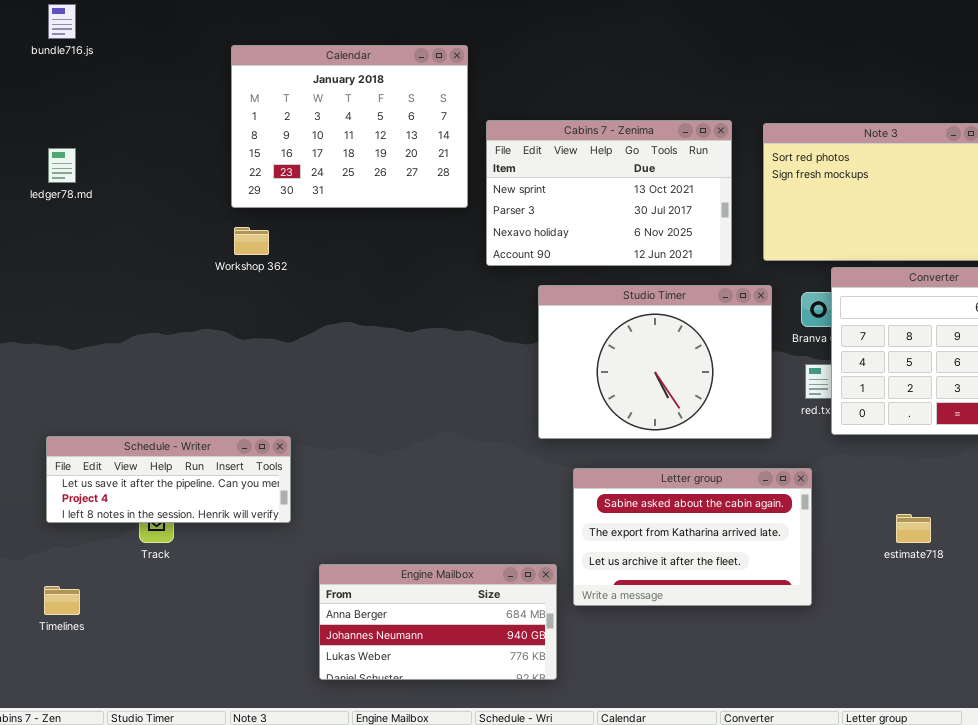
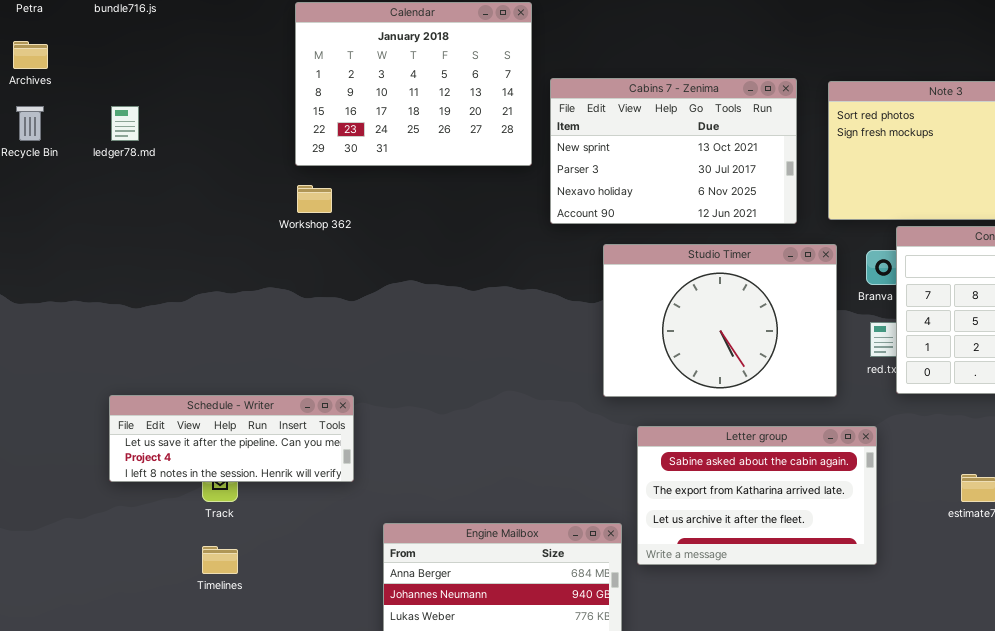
Timelines: [44,586,80,615] -> [202,546,238,574], moved

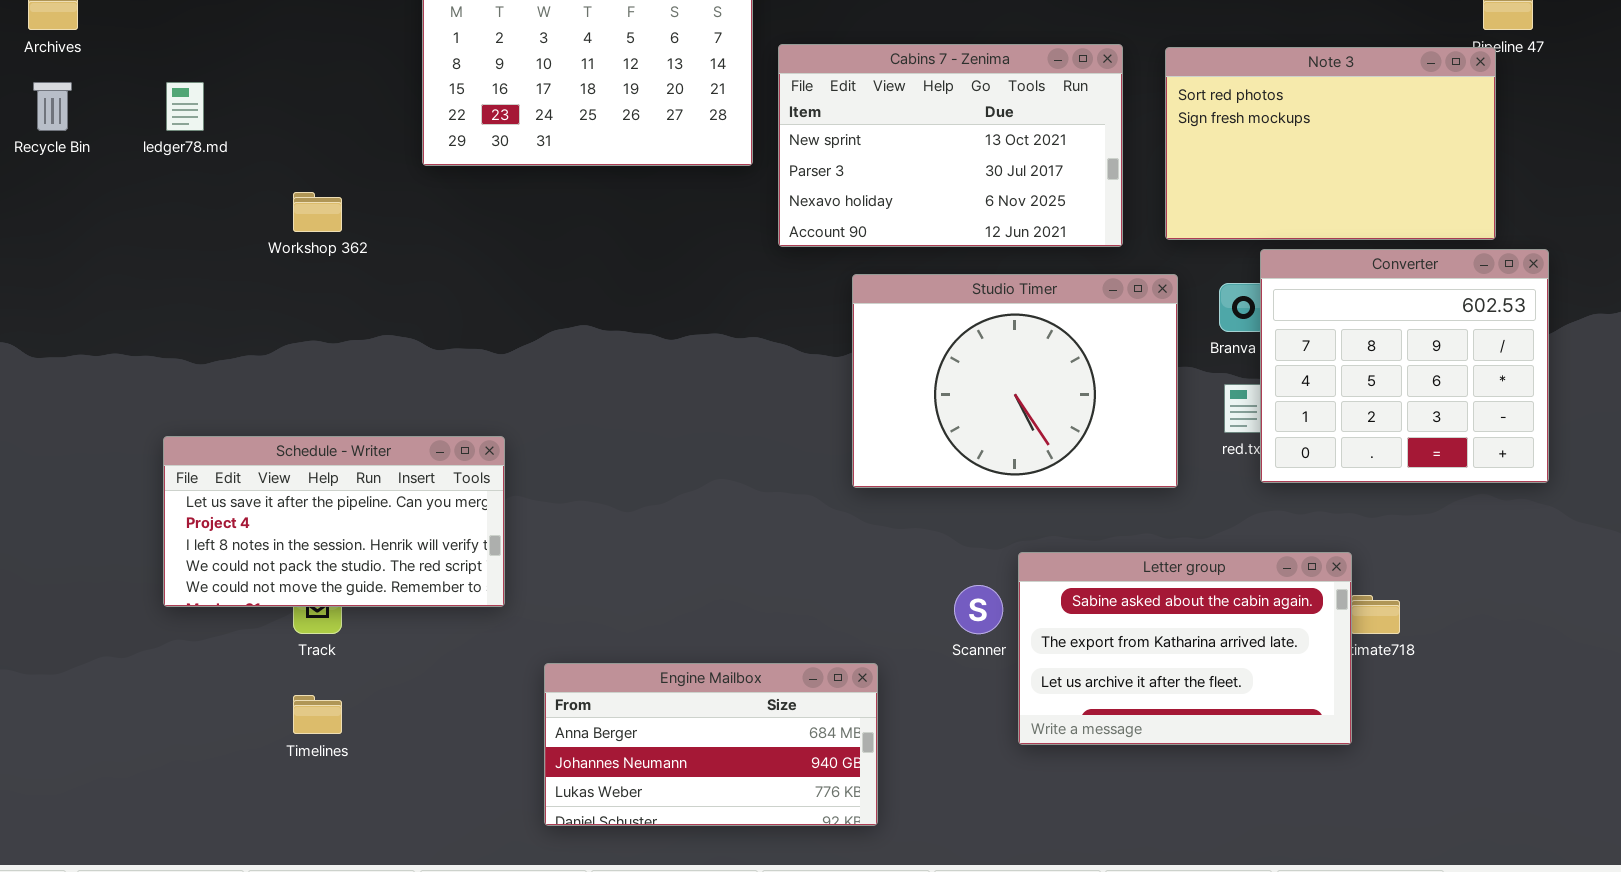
Workshop 362: [297,185,332,213] -> [293,192,342,232], moved
Schedule - Writer: [109,395,354,482] -> [163,436,505,607], resized
Letter group: [637,426,877,565] -> [1018,552,1352,745], moved

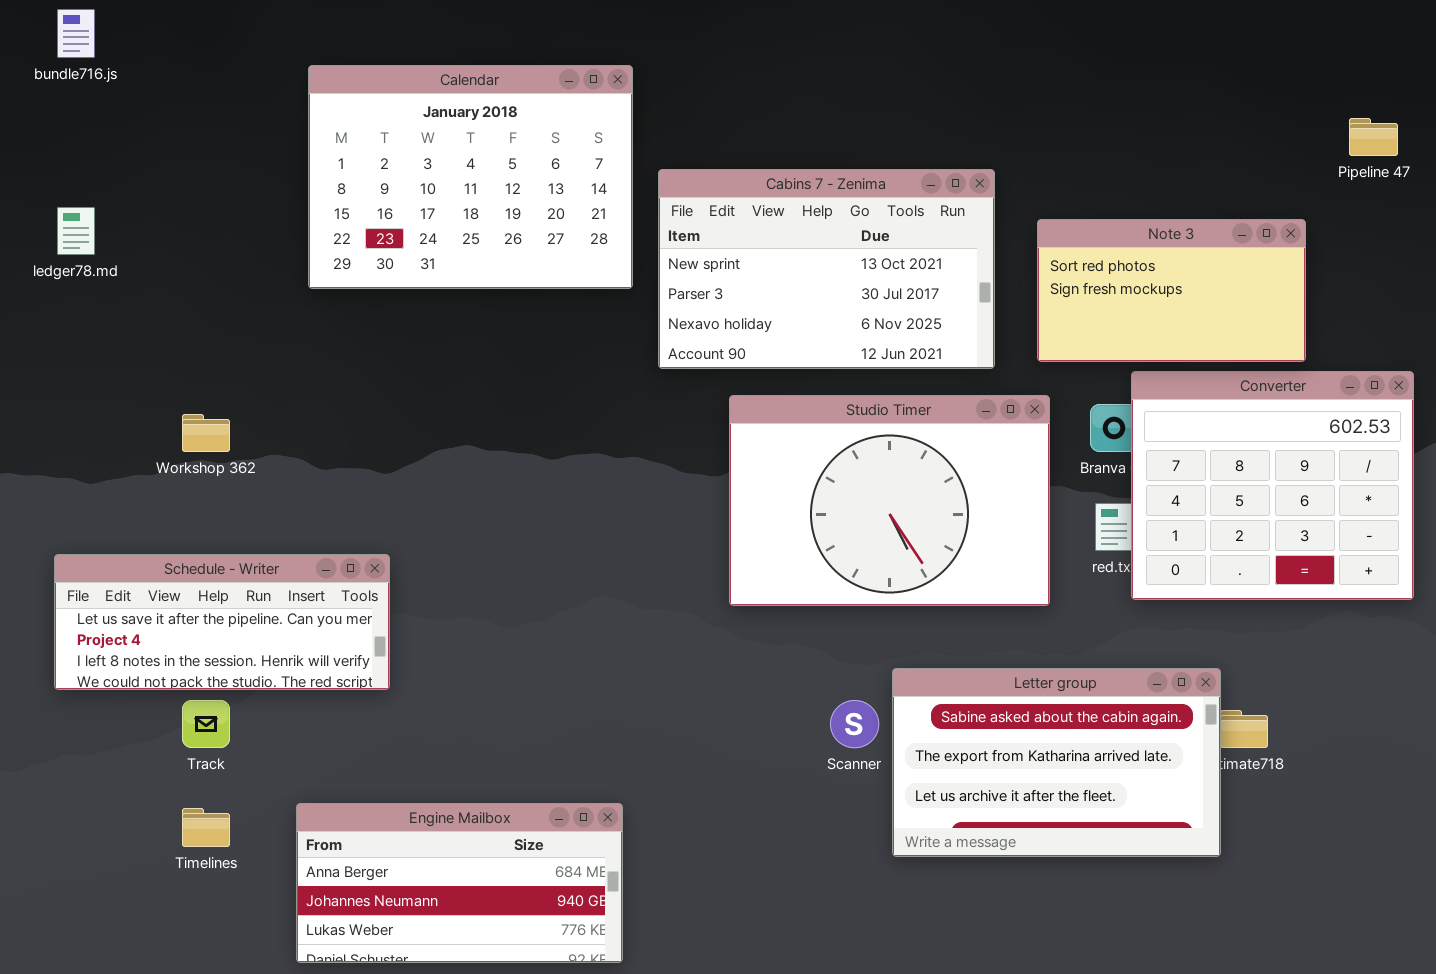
Note 3: [1165,47,1496,240] -> [1037,219,1306,362], resized
Workshop 362: [293,192,342,232] -> [182,414,230,452], moved
Schedule - Writer: [163,436,505,607] -> [54,554,390,690], resized
Engine Mailbox: [544,663,878,826] -> [296,803,623,963], moved

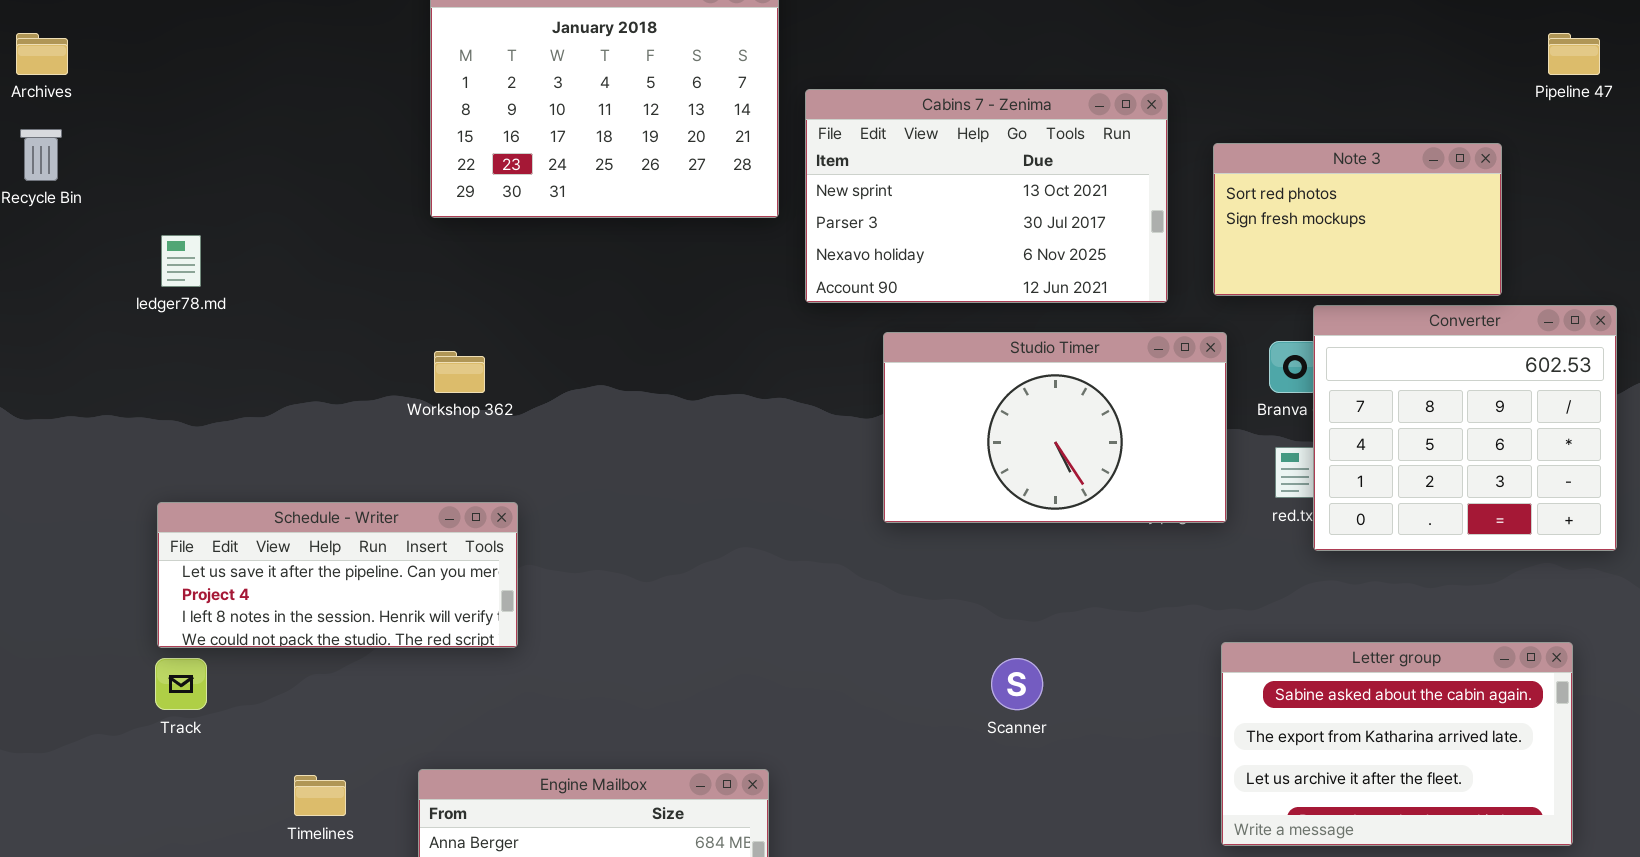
ledger78.md: [57,207,95,255] -> [161,235,201,287], moved
Studio Timer: [729,395,1050,606] -> [883,332,1227,523], resized
Workshop 362: [182,414,230,452] -> [434,351,485,393], moved
Letter group: [892,668,1221,857] -> [1221,642,1573,846], moved
Track: [182,700,230,748] -> [155,658,207,710], moved

